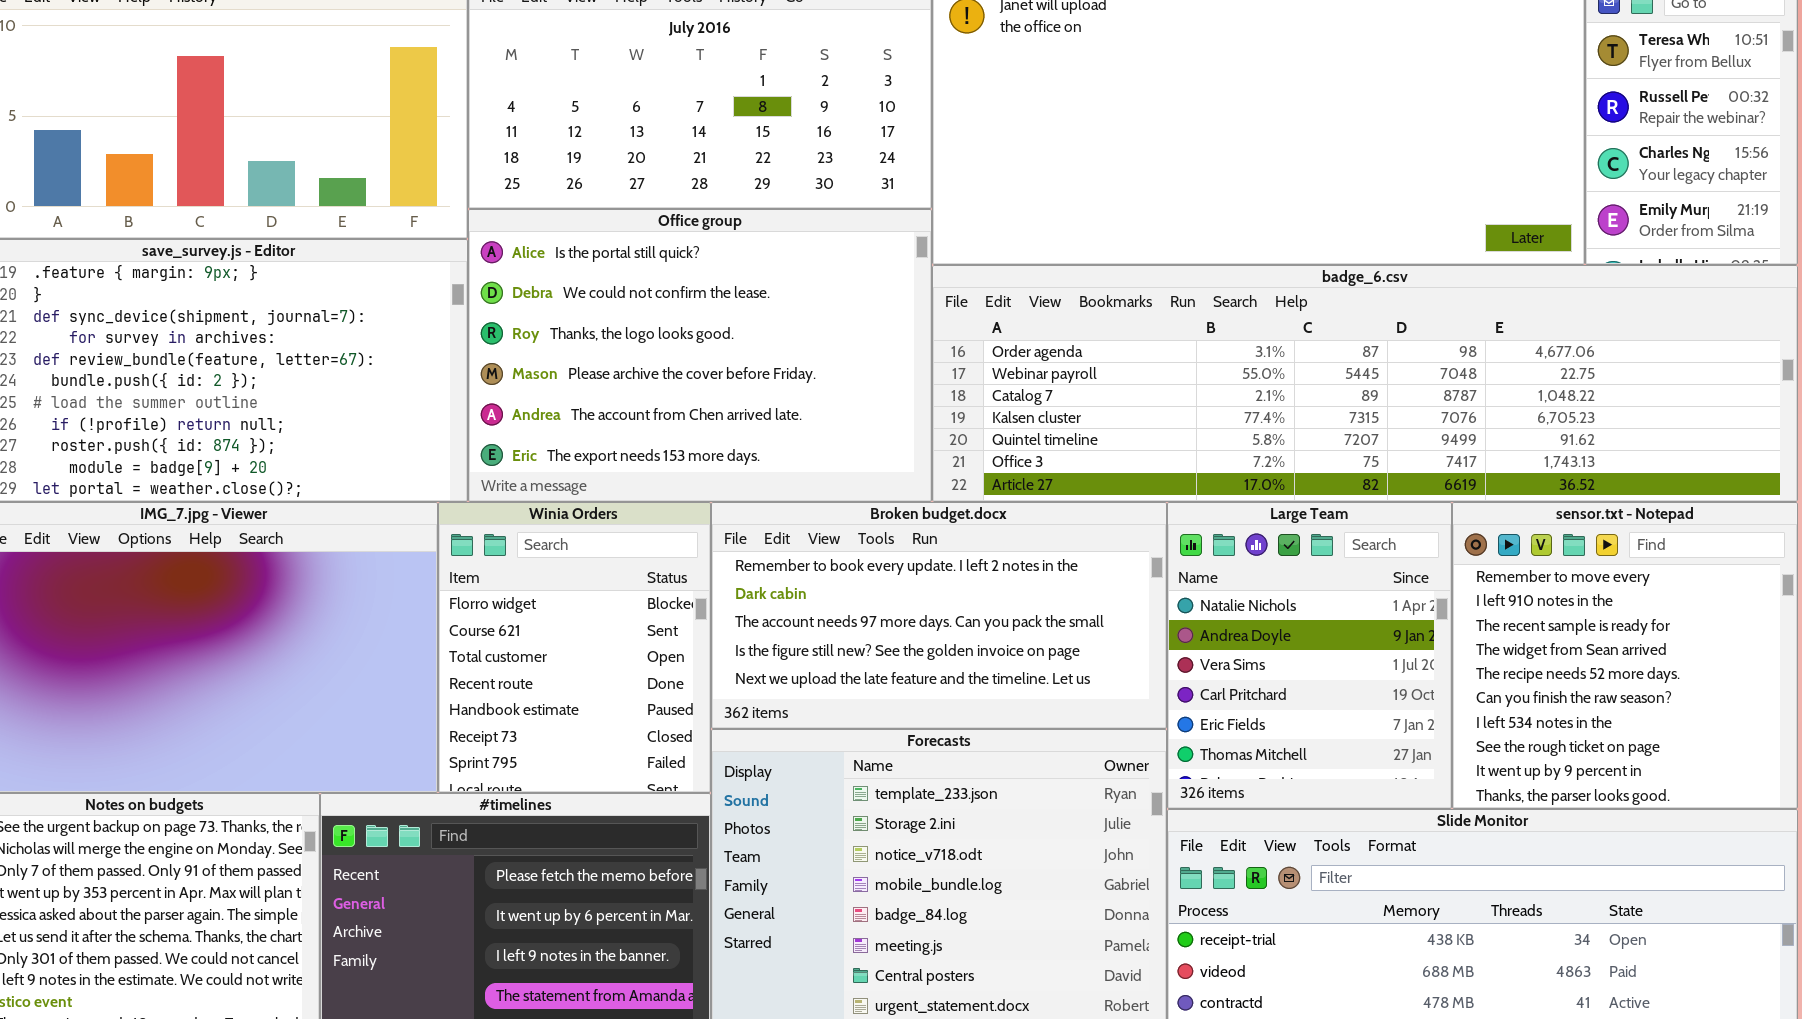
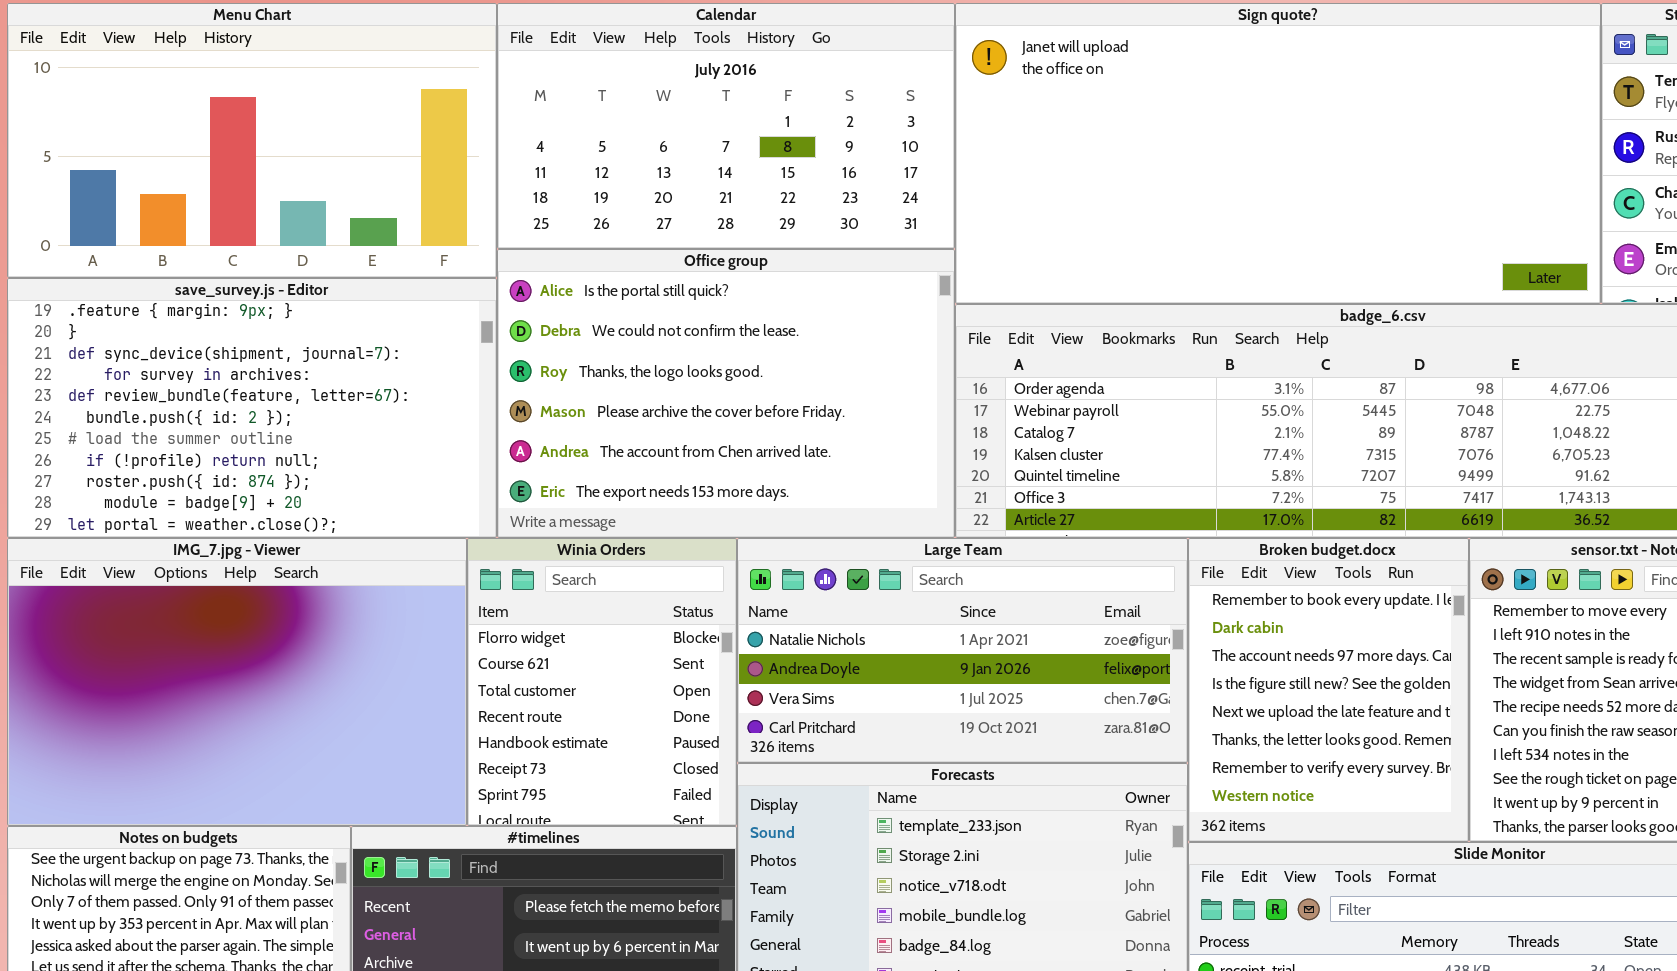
Broken budget.docx: [711,502,1167,729] -> [1188,538,1469,842], moved, resized
Large Team: [1167,502,1452,809] -> [737,538,1188,763], moved, resized

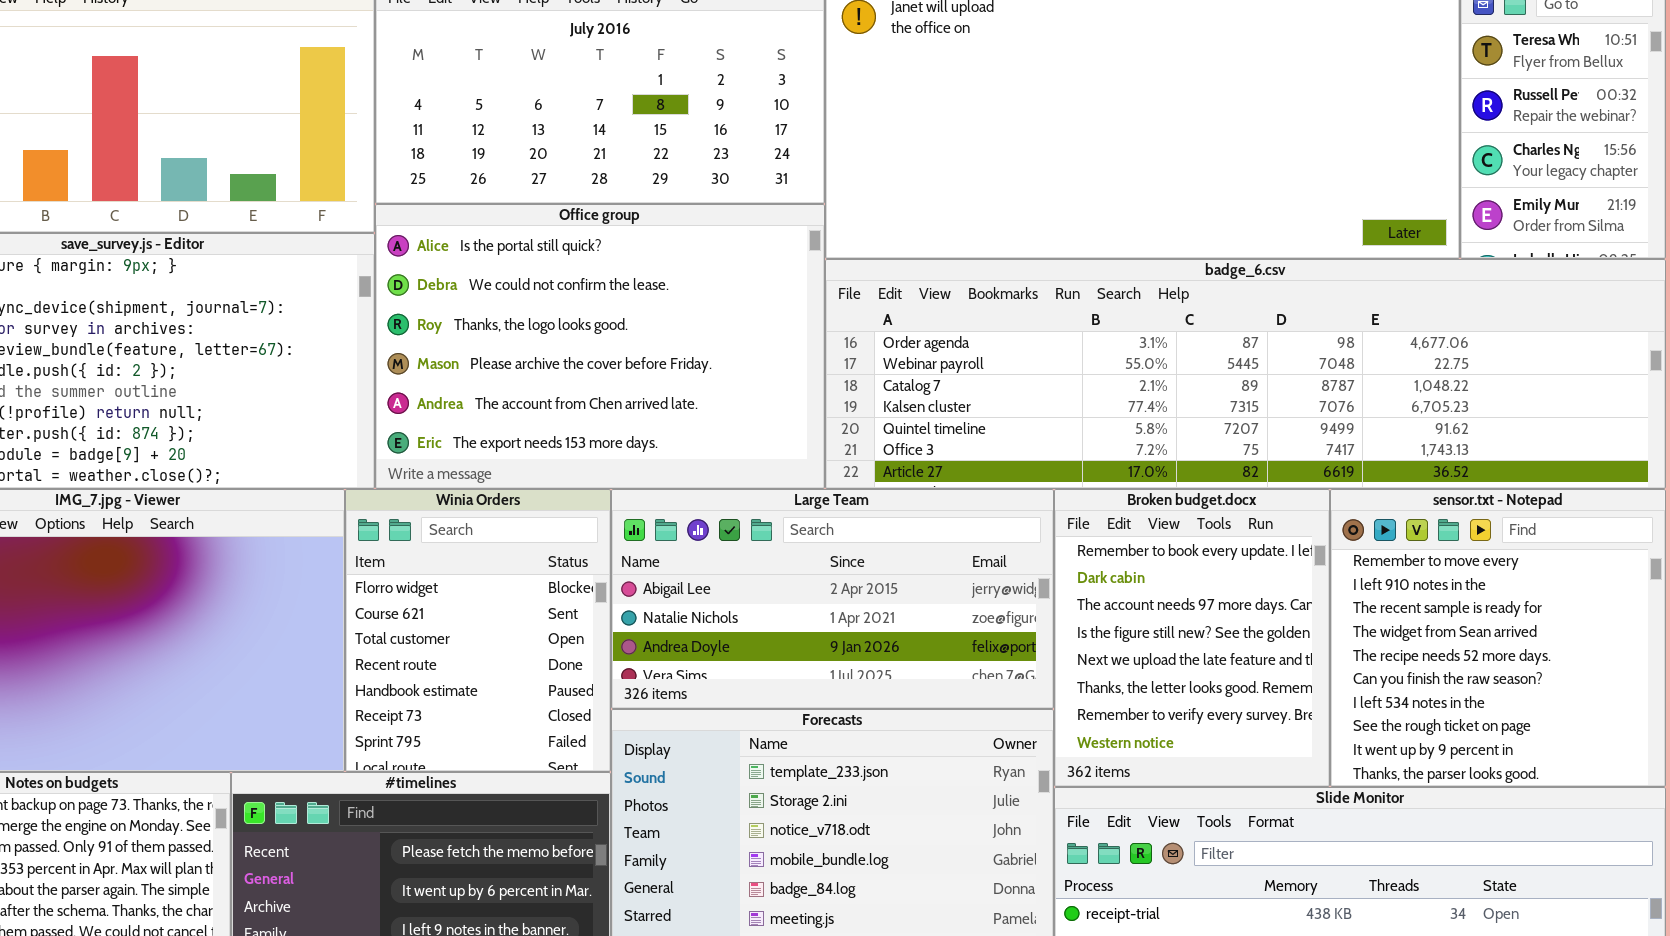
Large Team: [737,538,1188,763] -> [611,489,1054,709], scrolled up 1 row

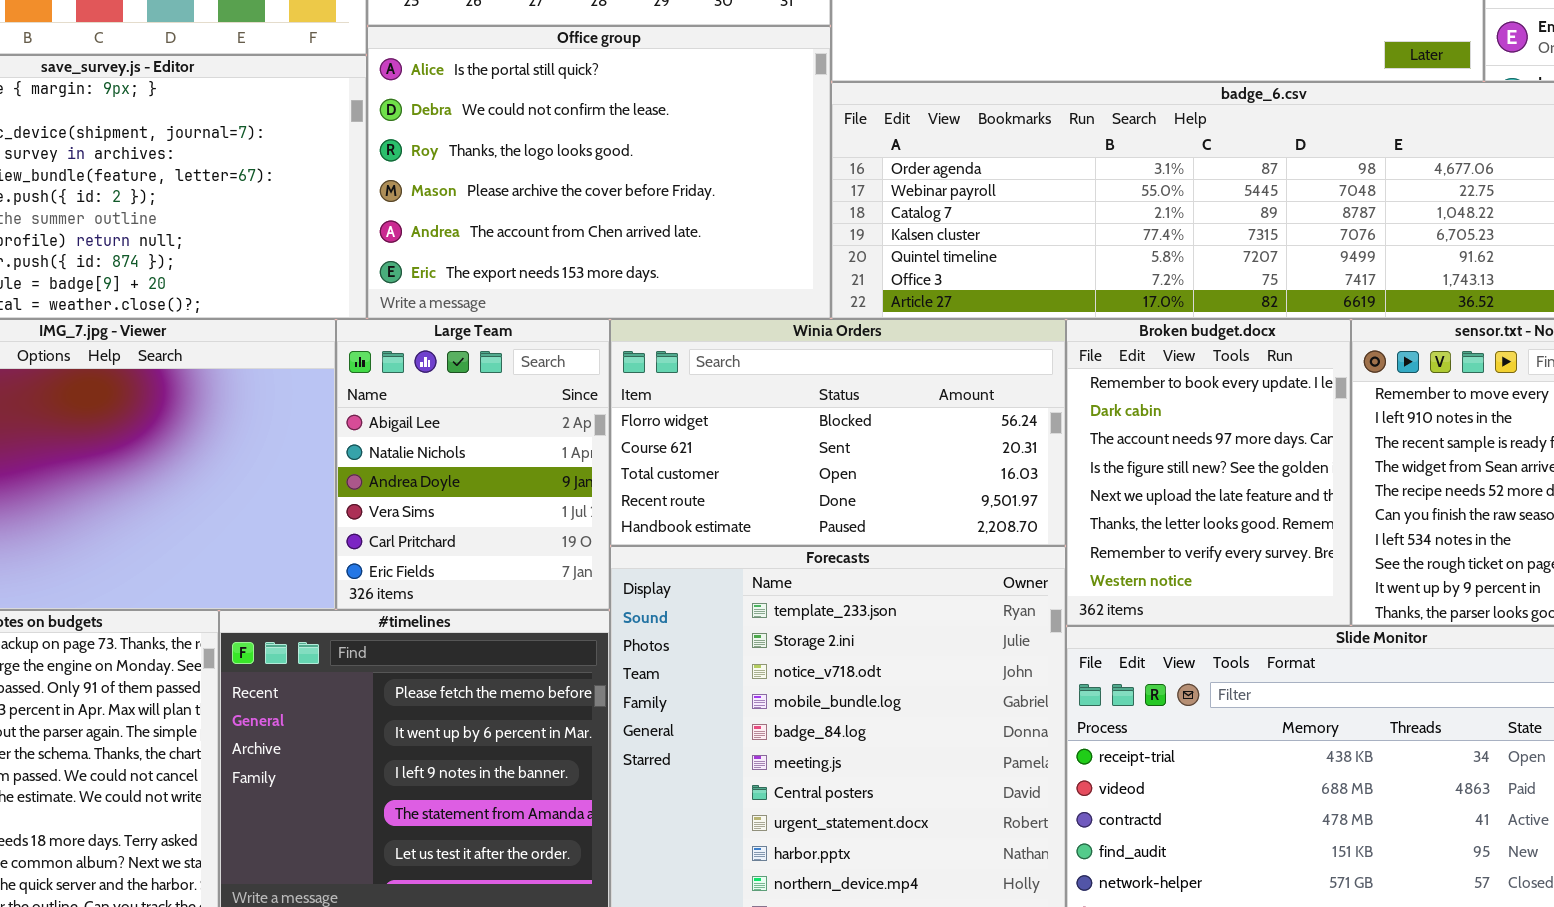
Winia Orders: [345,489,611,772] -> [610,319,1066,546], moved, resized
Large Team: [611,489,1054,709] -> [336,319,610,610], moved, resized

